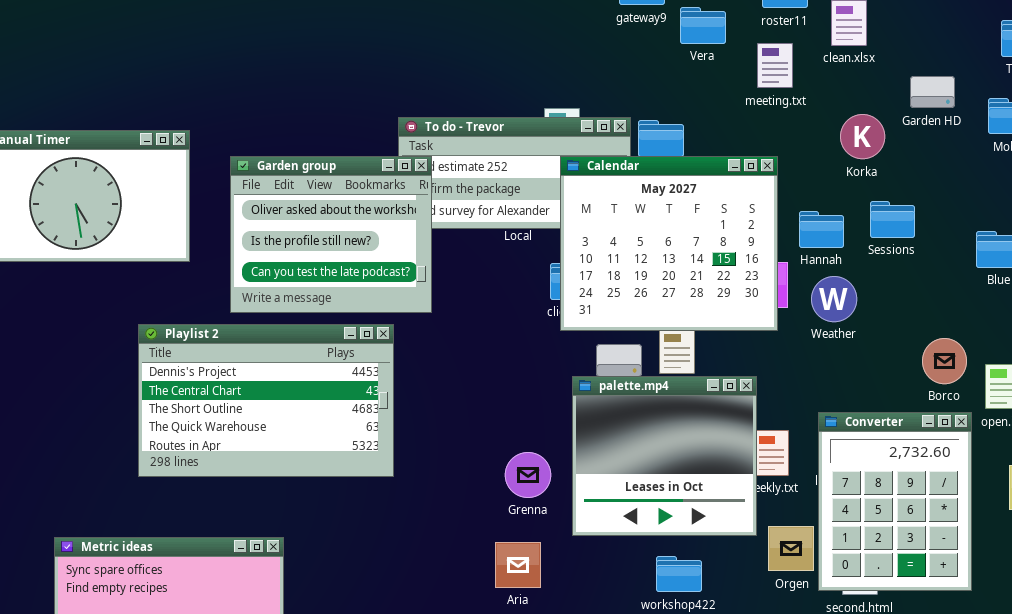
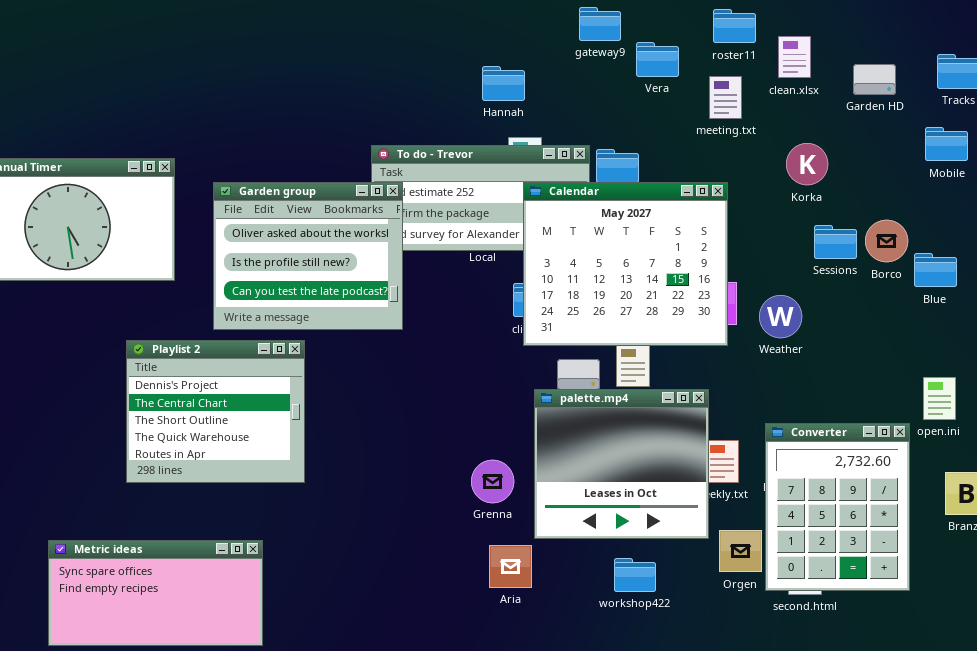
Garden HD: [910,76,955,108] -> [853,64,896,95], moved
Hannah: [799,211,844,248] -> [482,66,525,101], moved
Playlist 2: [138,324,394,477] -> [126,340,305,483], resized
Borco: [922,338,967,384] -> [865,220,908,262], moved
Aria: [495,542,541,588] -> [489,545,532,588], moved

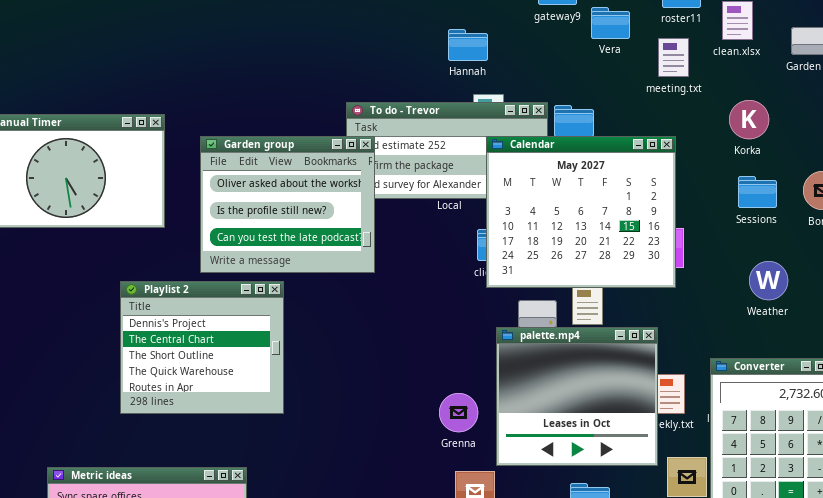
Sessions: [814,225,857,259] -> [738,176,777,208], moved
Weather: [759,295,802,338] -> [749,261,788,300], moved

